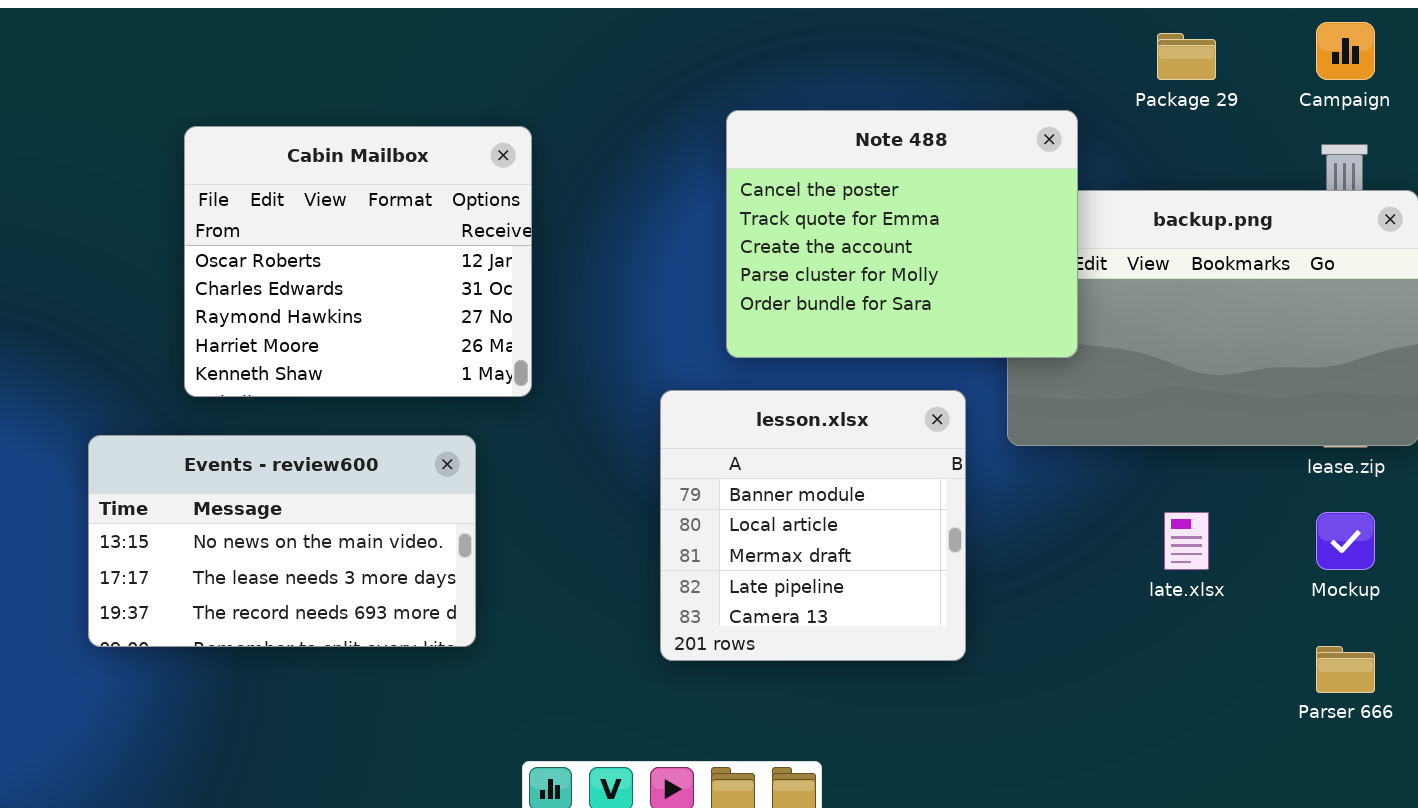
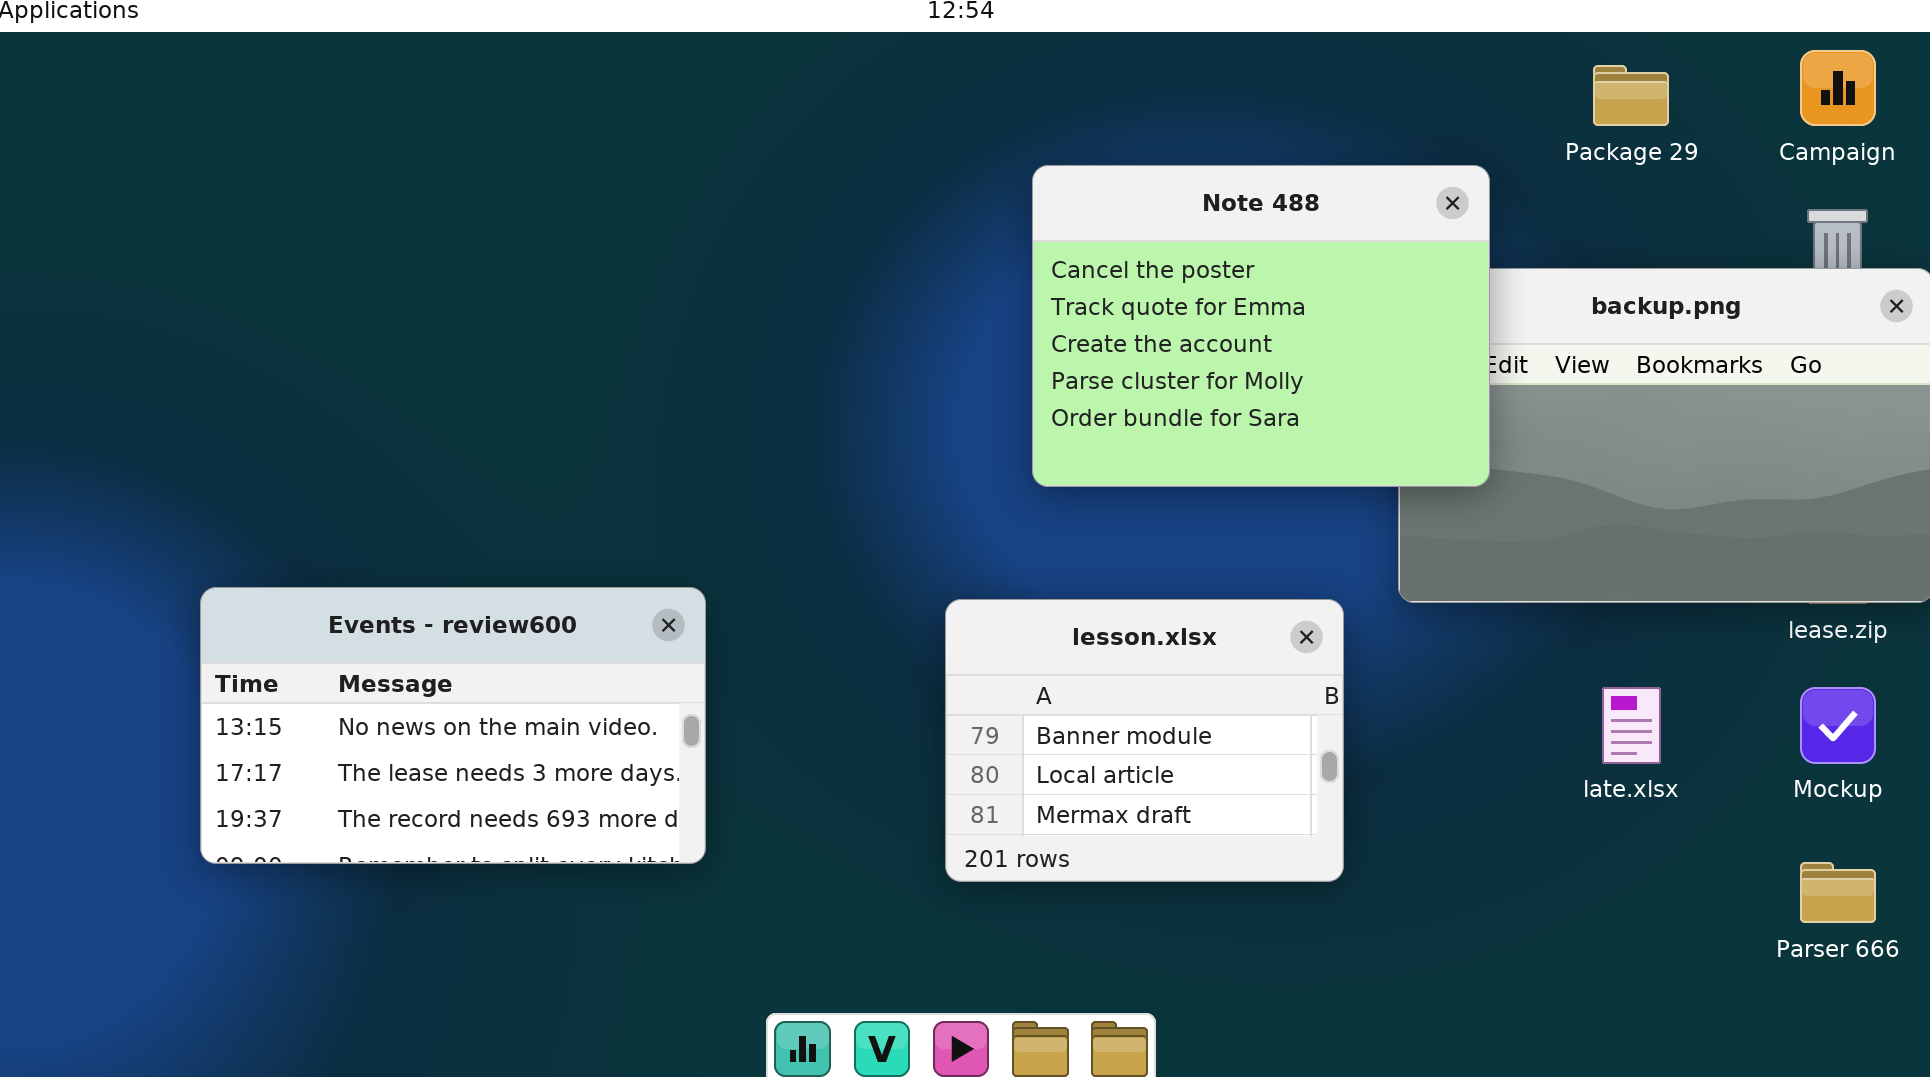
Cabin Mailbox: [184,126,532,397] -> none, closed
lesson.xlsx: [660,390,966,661] -> [945,599,1344,882], resized

